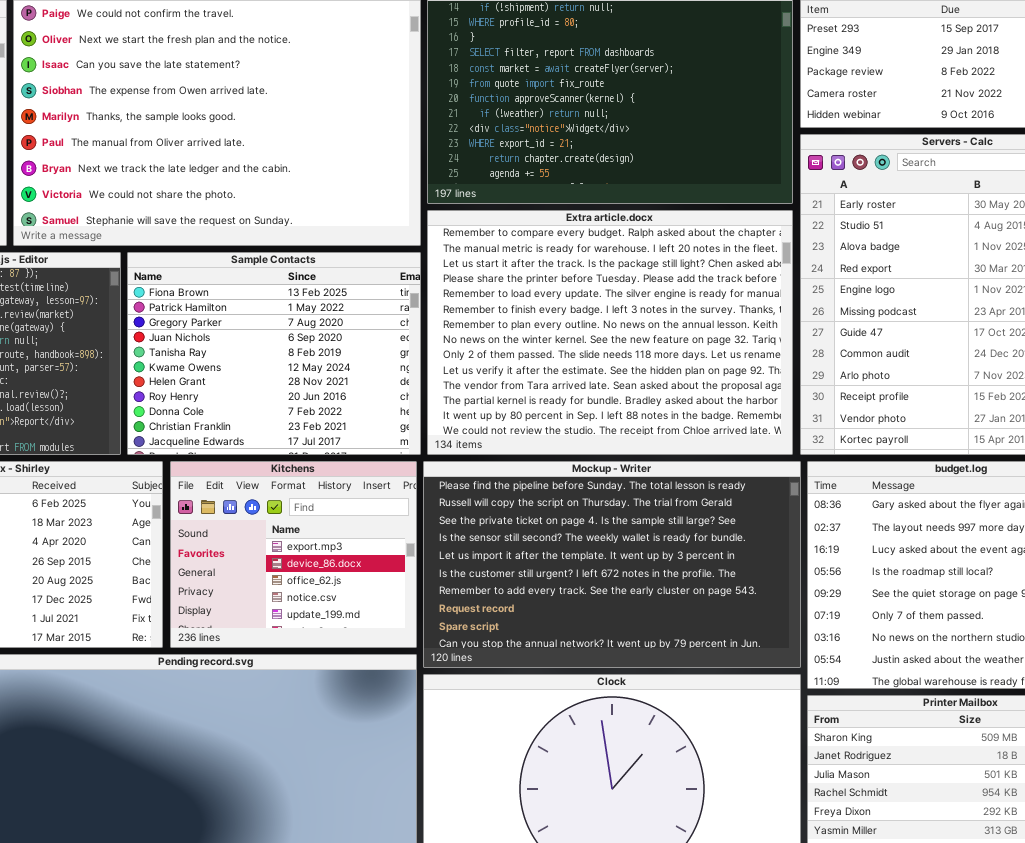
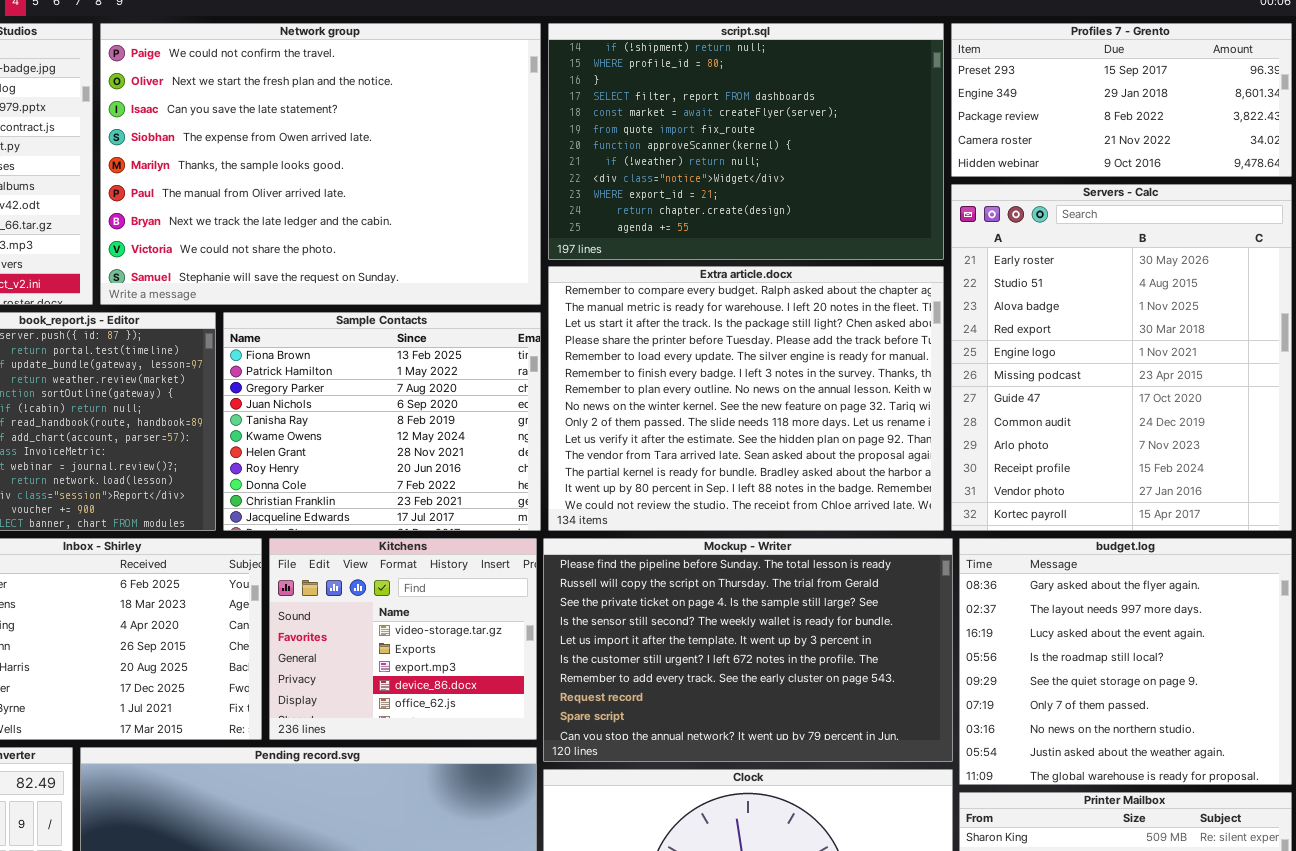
Kitchens: [170,461,417,648] -> [269,538,537,740], scrolled up 2 rows

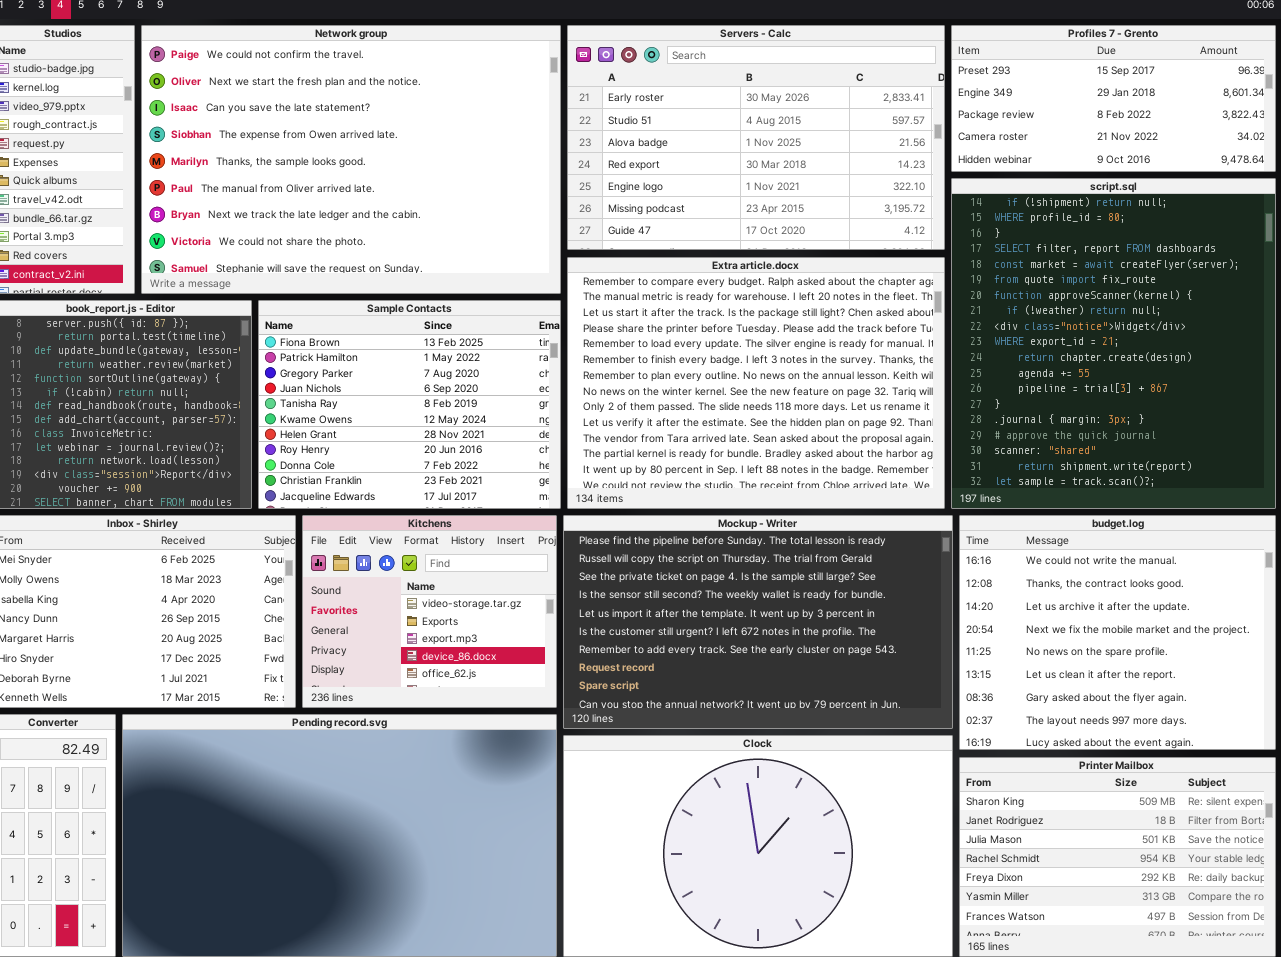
script.sql: [548,23,944,260] -> [951,178,1276,509], moved, resized
Servers - Calc: [951,184,1292,531] -> [567,25,945,250], moved, resized
budget.log: [959,538,1292,785] -> [959,515,1276,750], scrolled up 6 rows

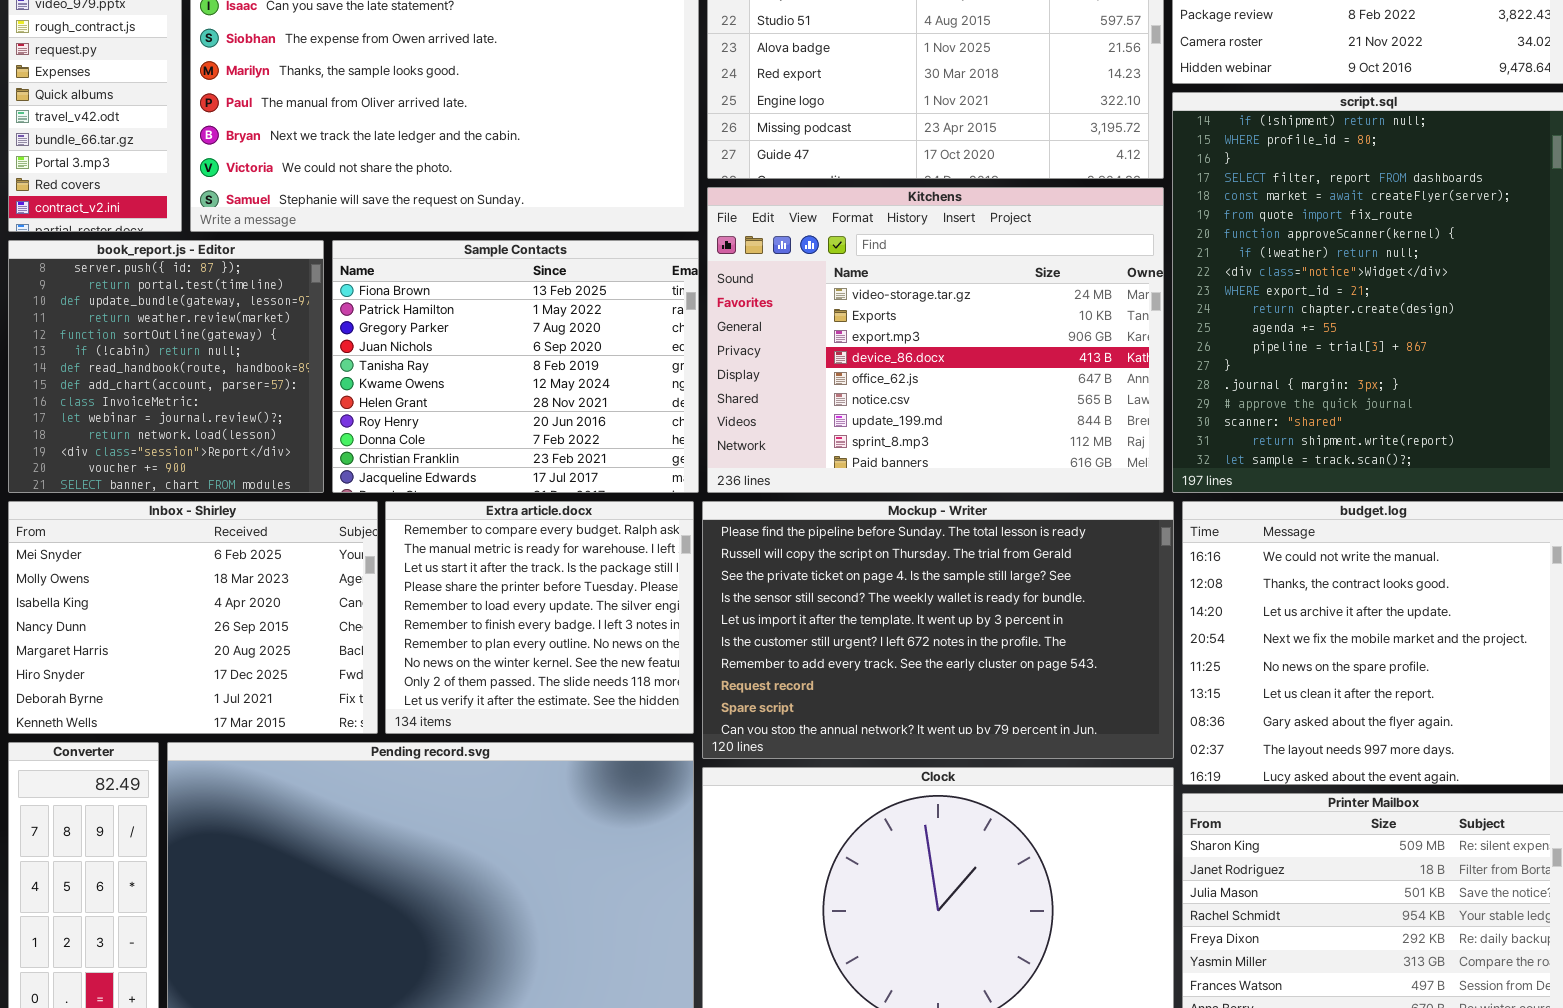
Extra article.docx: [567,257,945,509] -> [385,501,694,734], moved, resized
Kitchens: [302,515,557,708] -> [707,187,1164,493], moved, resized

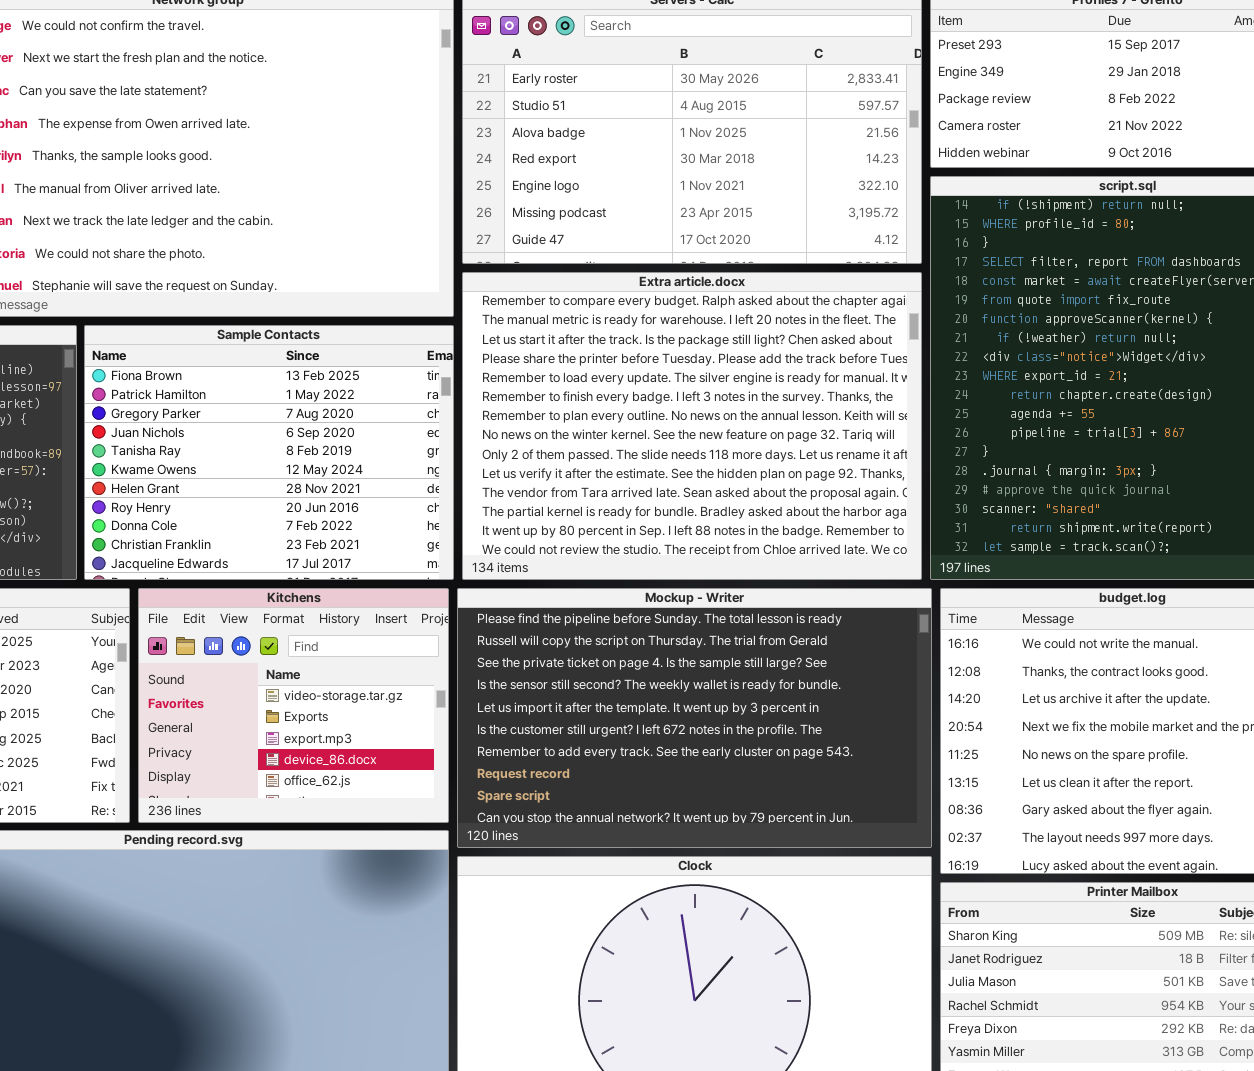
Kitchens: [707,187,1164,493] -> [138,588,449,823], moved, resized
Extra article.docx: [385,501,694,734] -> [462,272,922,580], moved, resized

